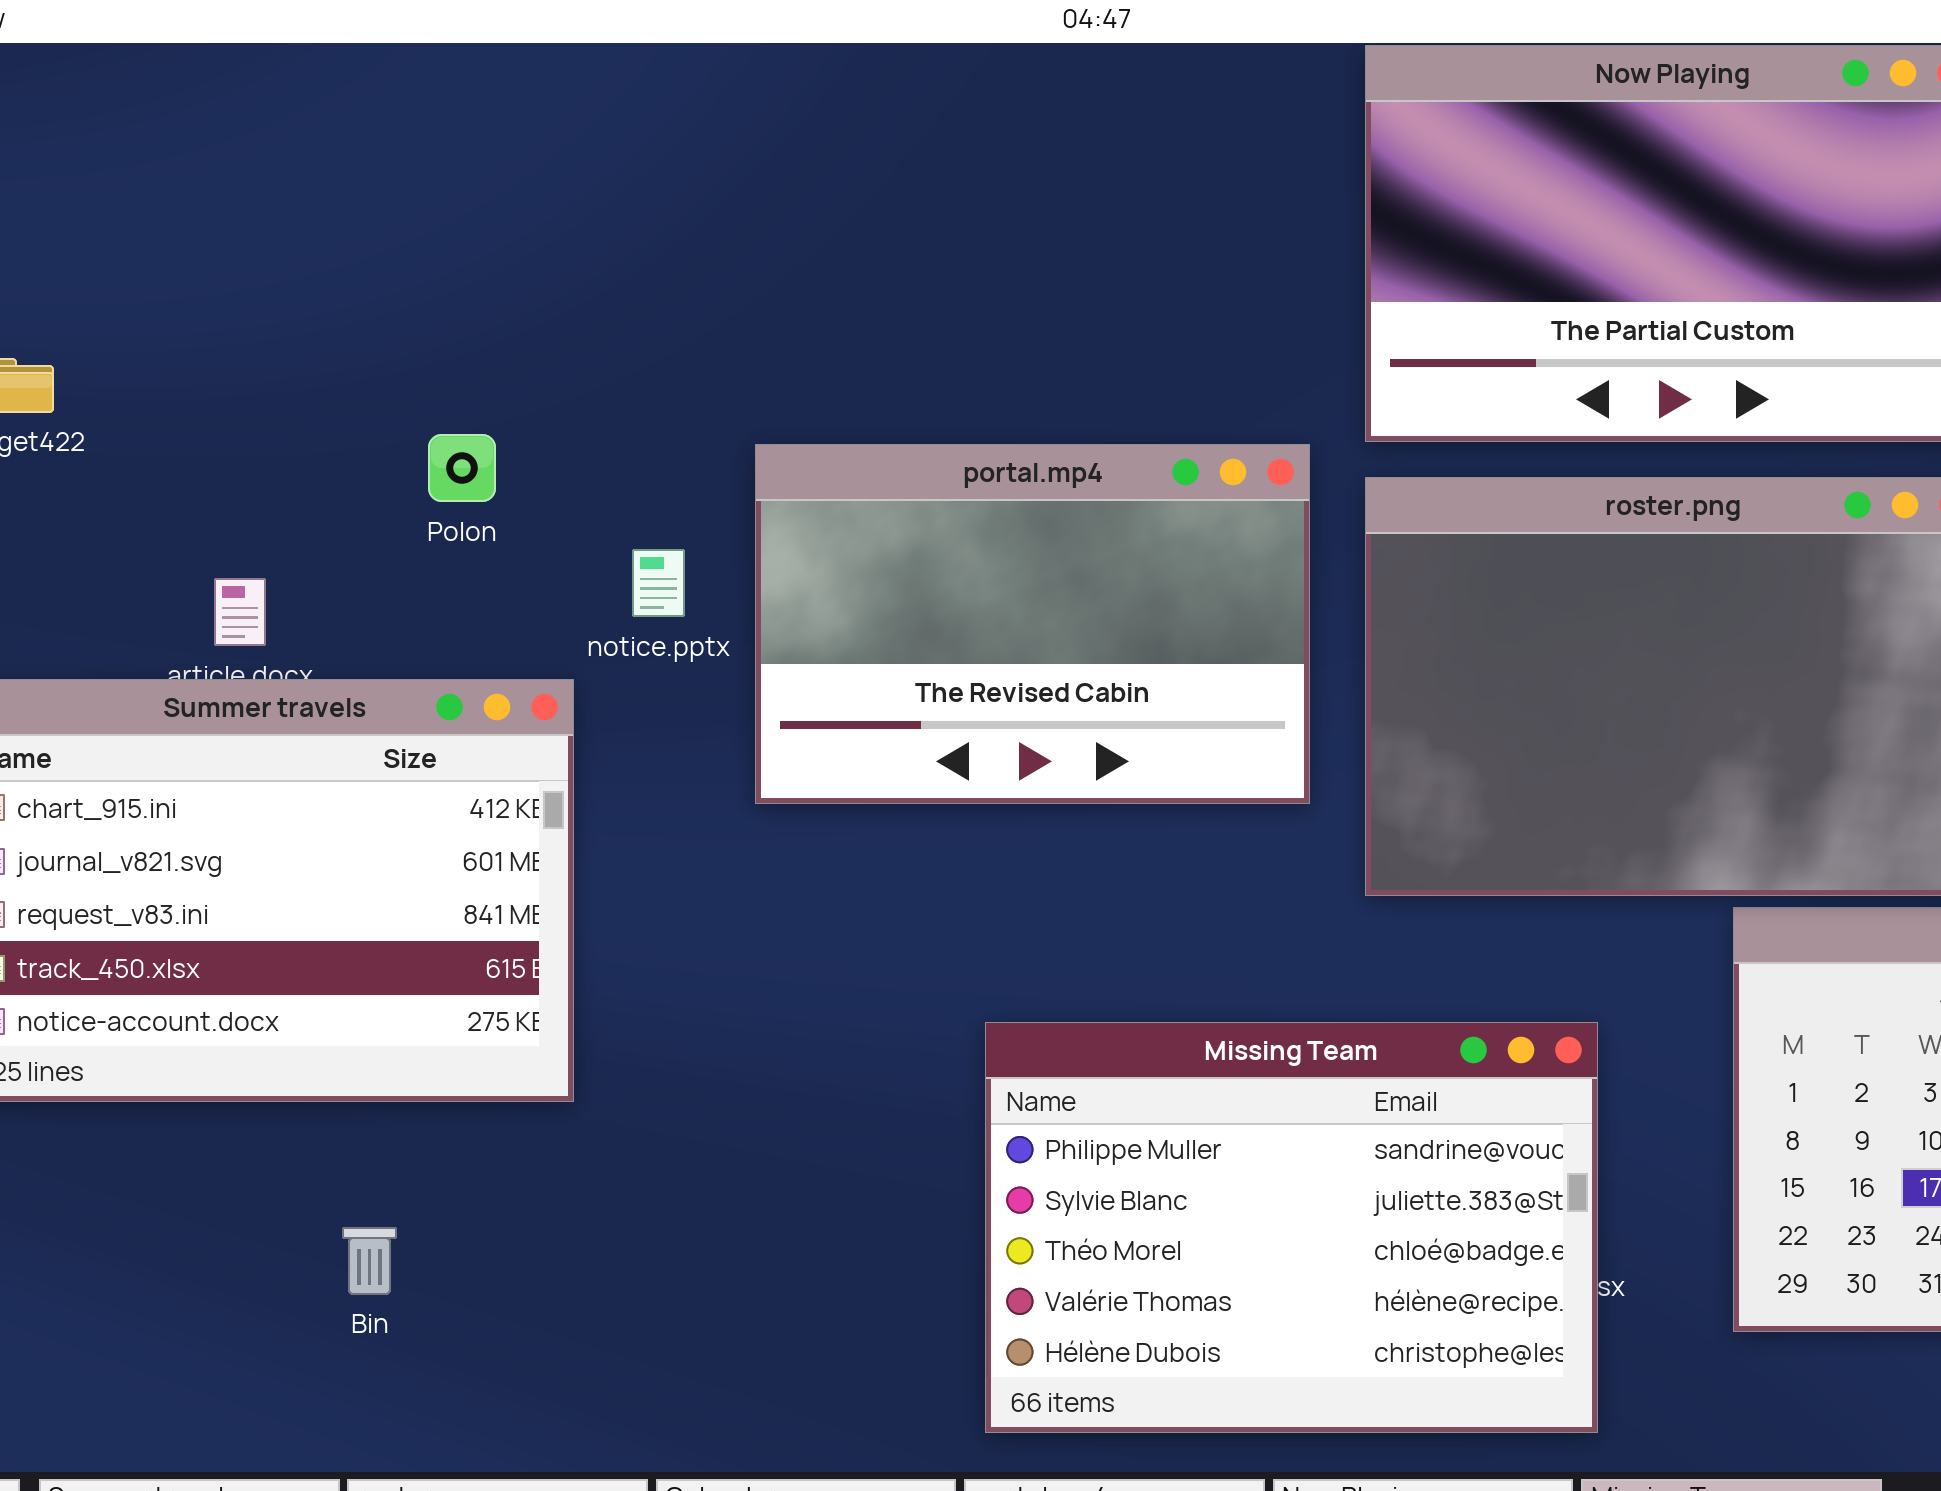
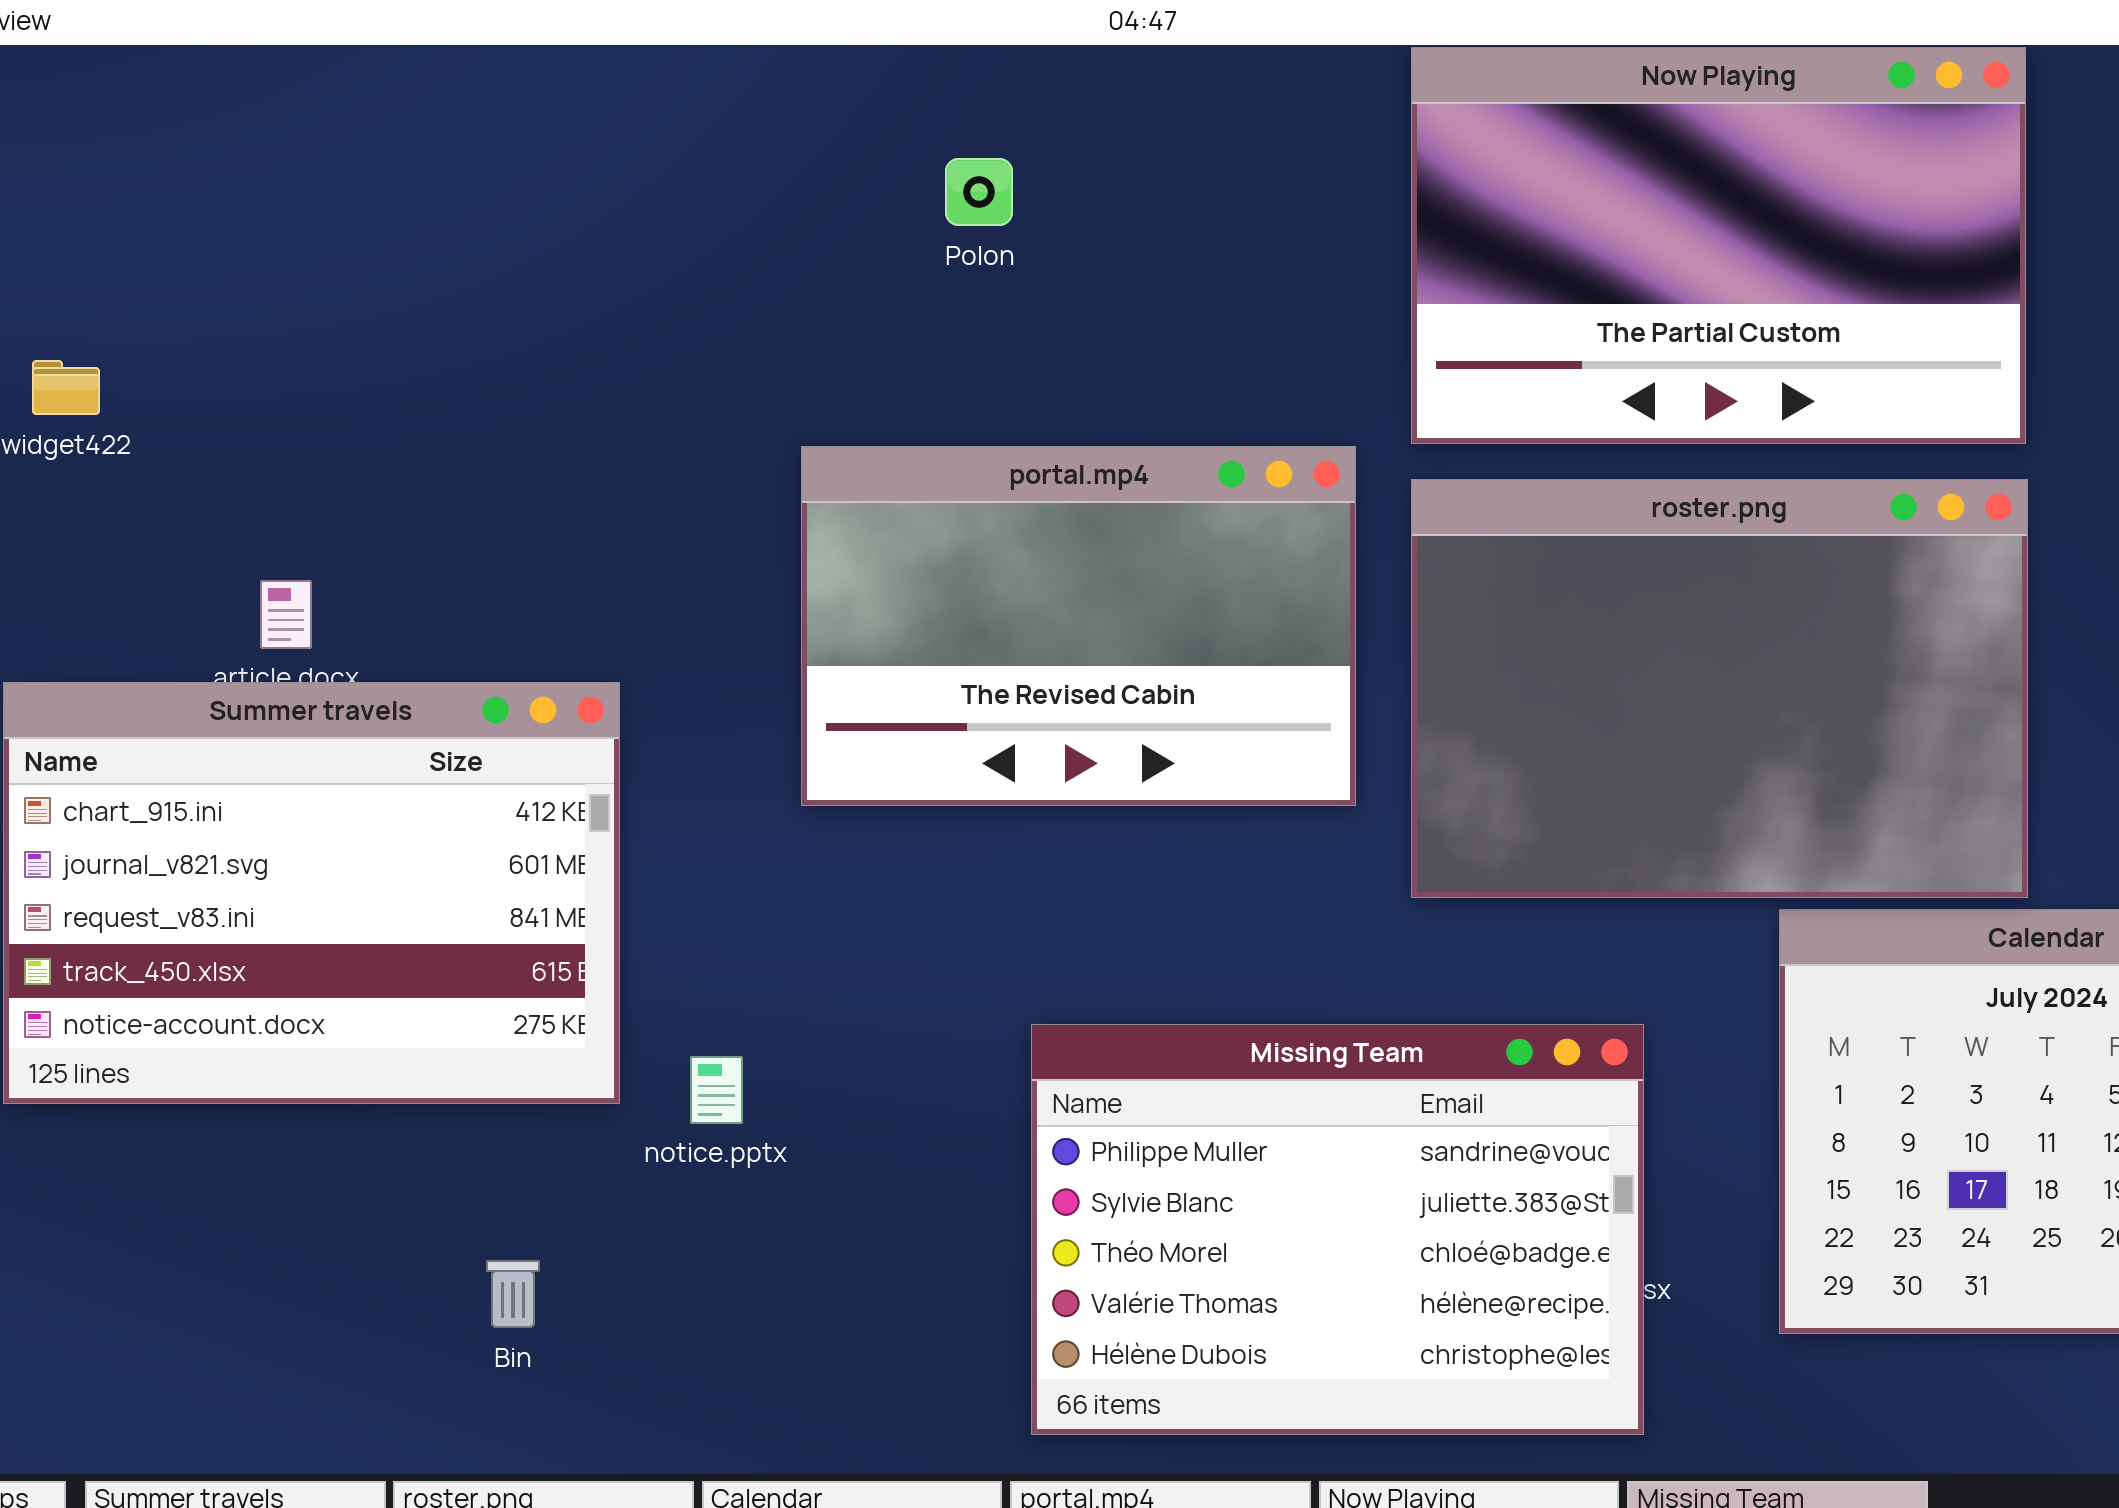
Polon: [428,434,496,502] -> [945,158,1013,226], moved
notice.pptx: [632,549,685,617] -> [690,1056,743,1124], moved
Bin: [342,1227,397,1295] -> [486,1260,540,1328], moved

